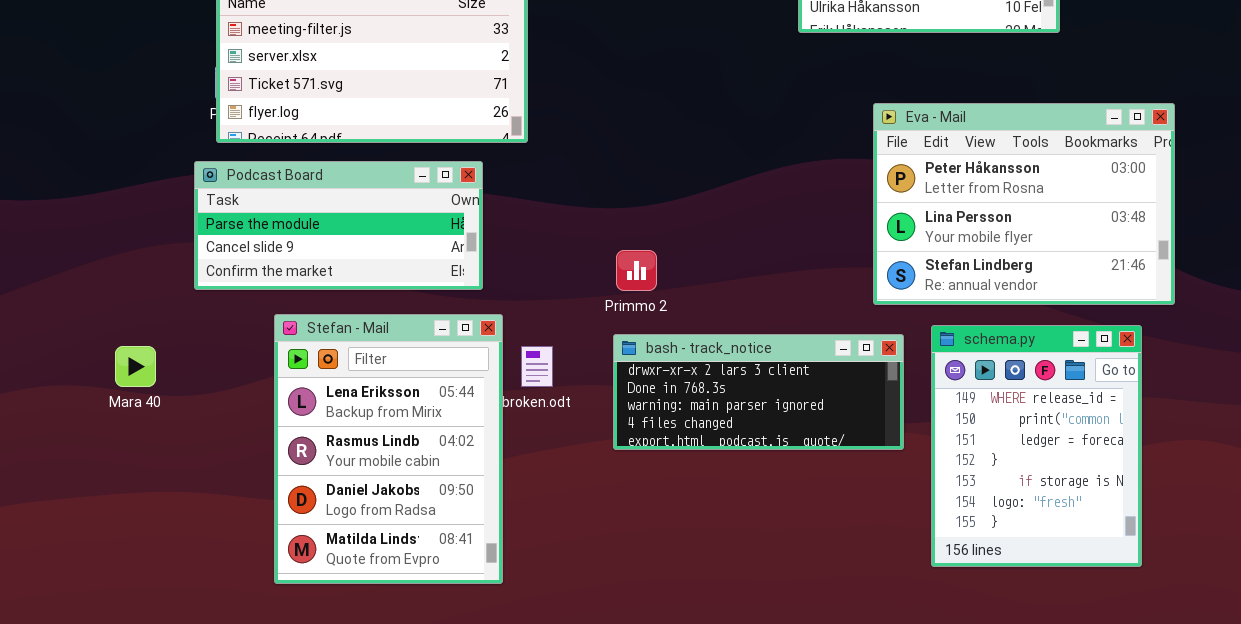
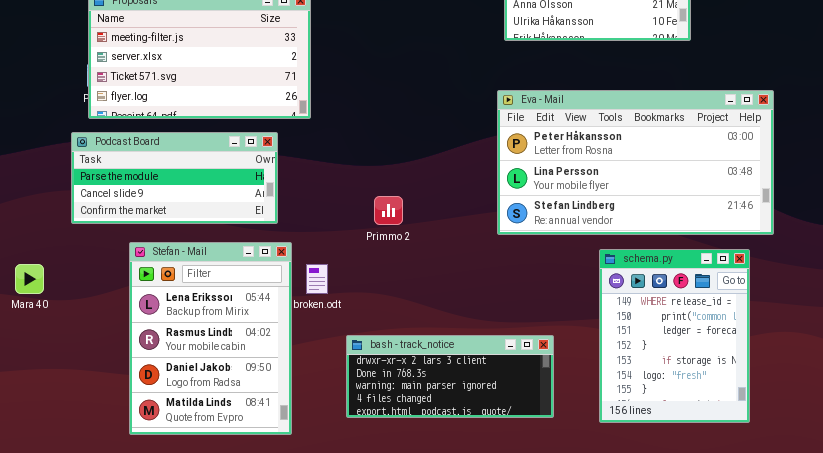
Eva - Mail: [873,103,1175,305] -> [497,90,774,235], resized
bash - track_notice: [613,334,904,450] -> [346,335,554,418], moved

